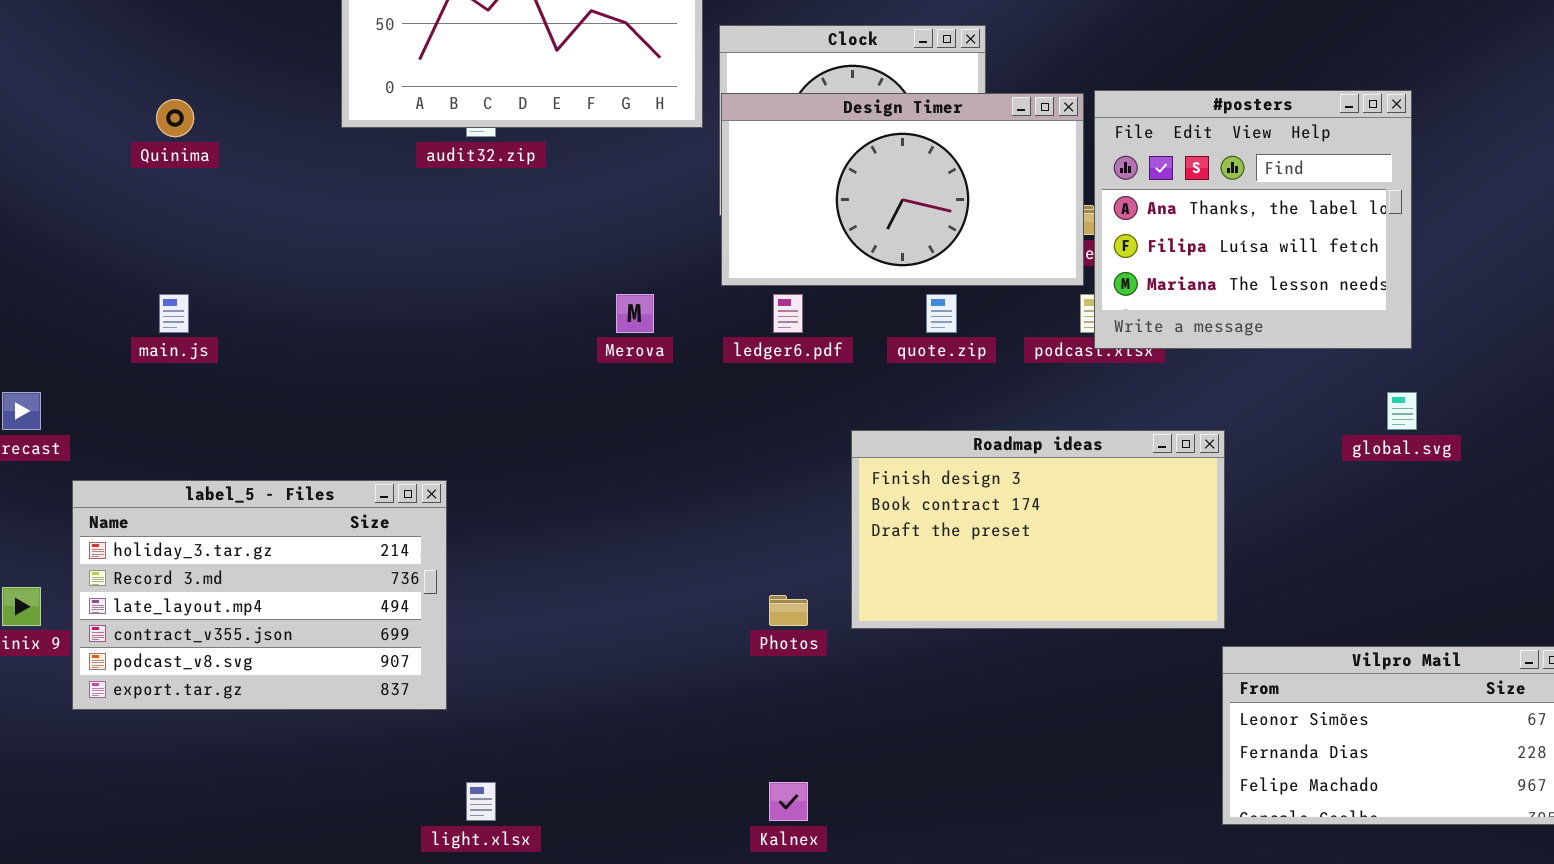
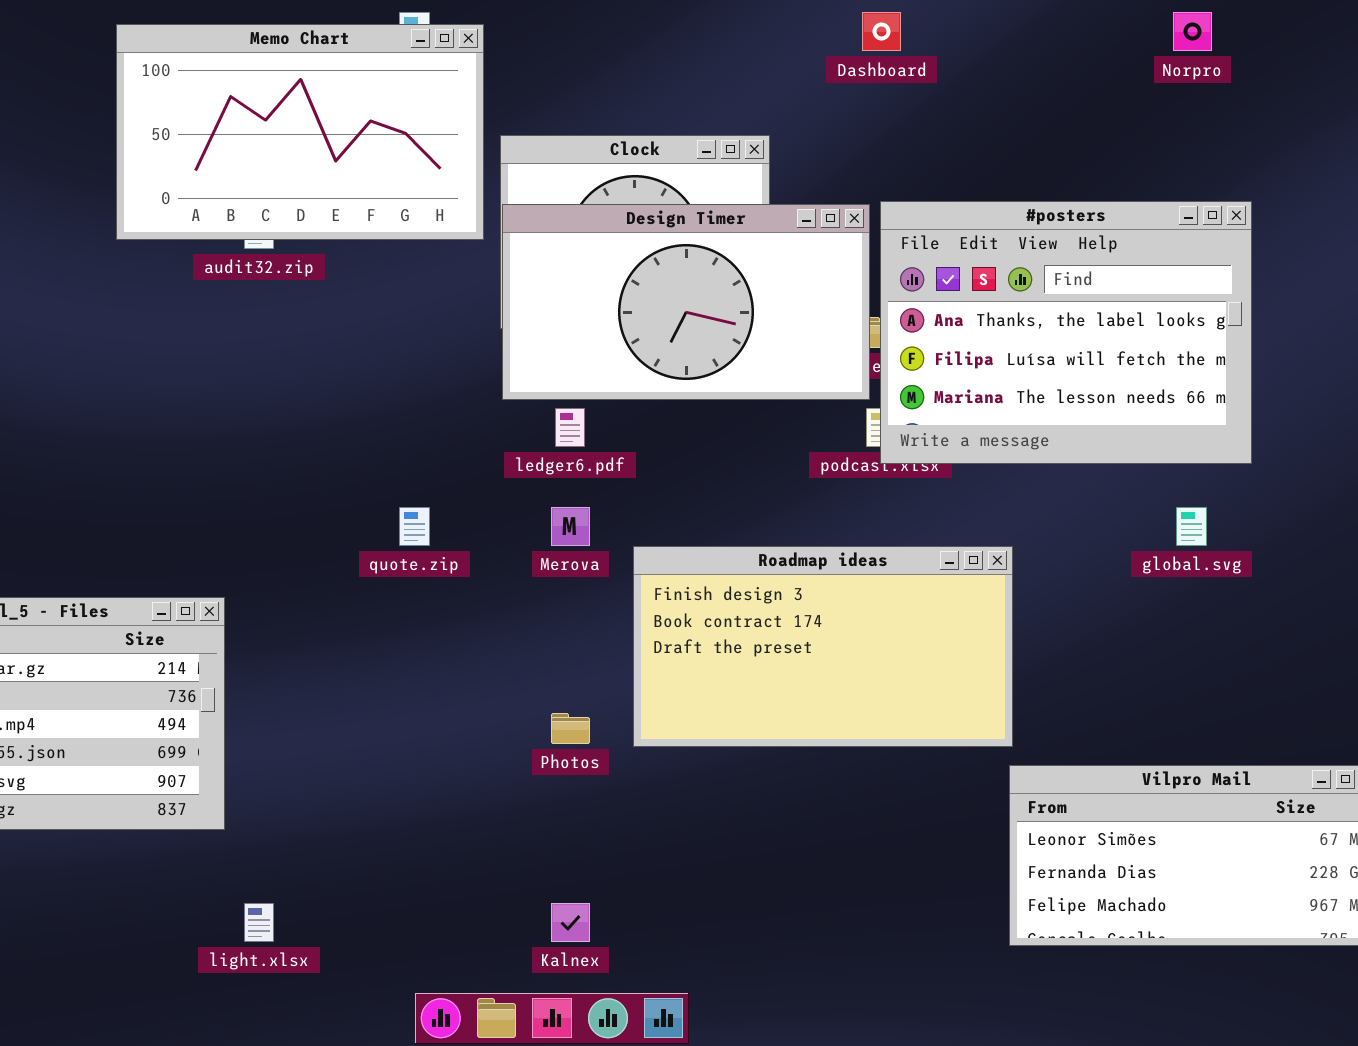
#posters: [1094,90,1412,349] -> [880,201,1252,464], resized
Merova: [616,294,654,333] -> [551,507,590,546], moved
quote.zip: [926,294,957,333] -> [399,507,430,546], moved

